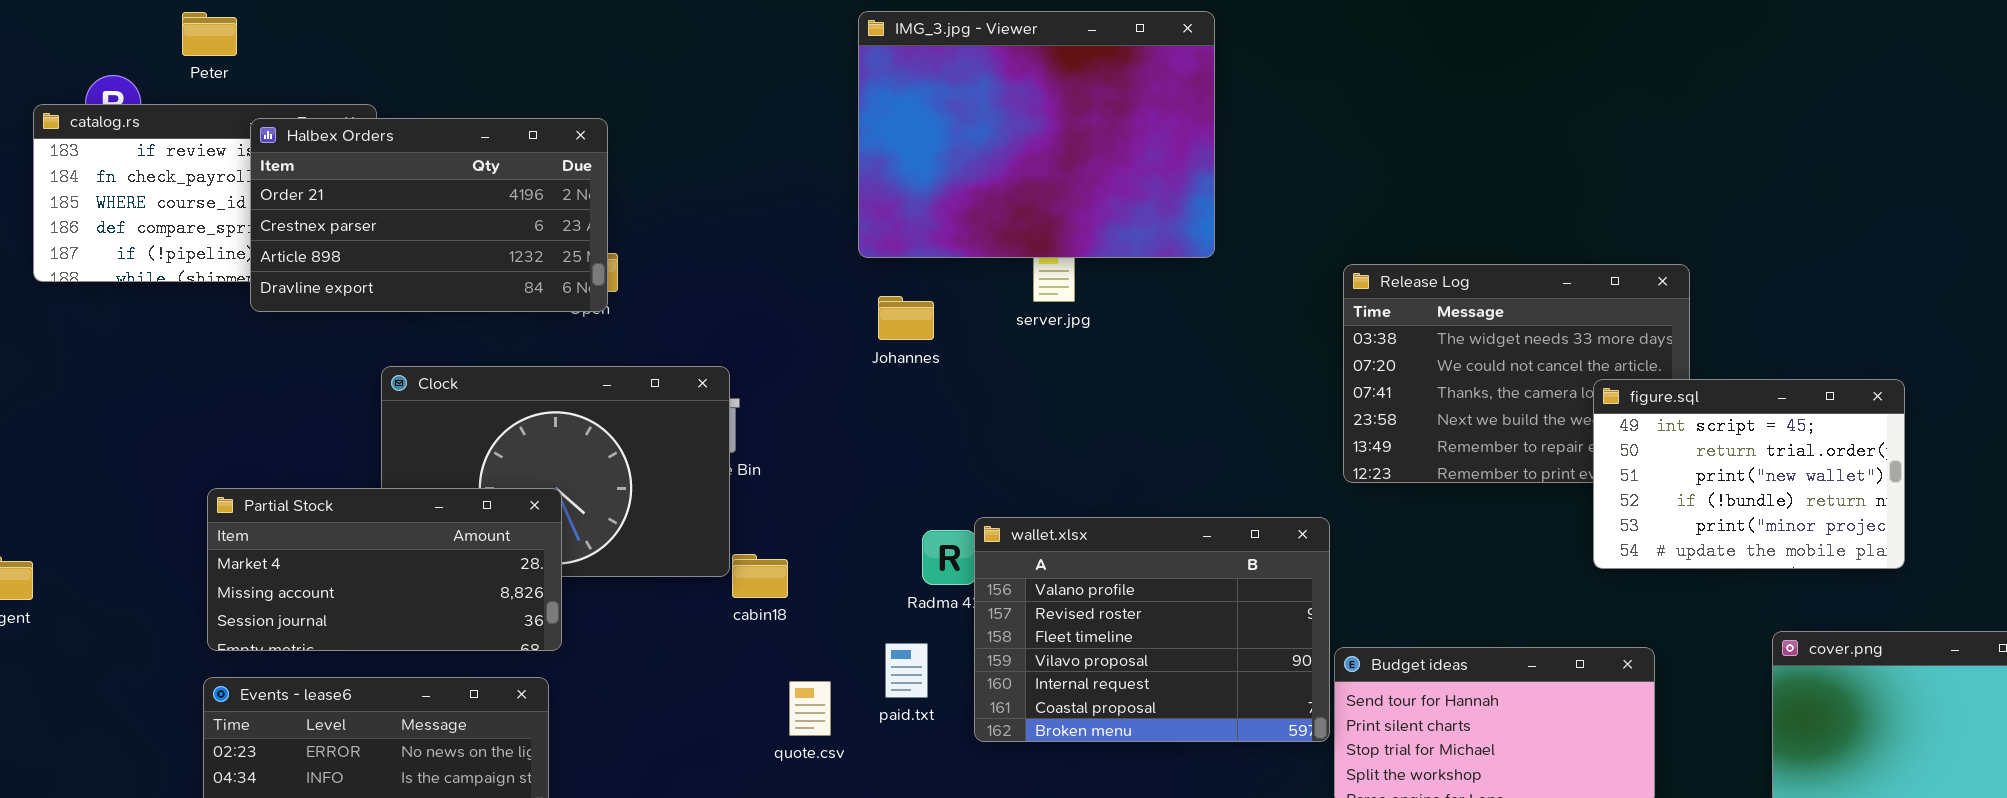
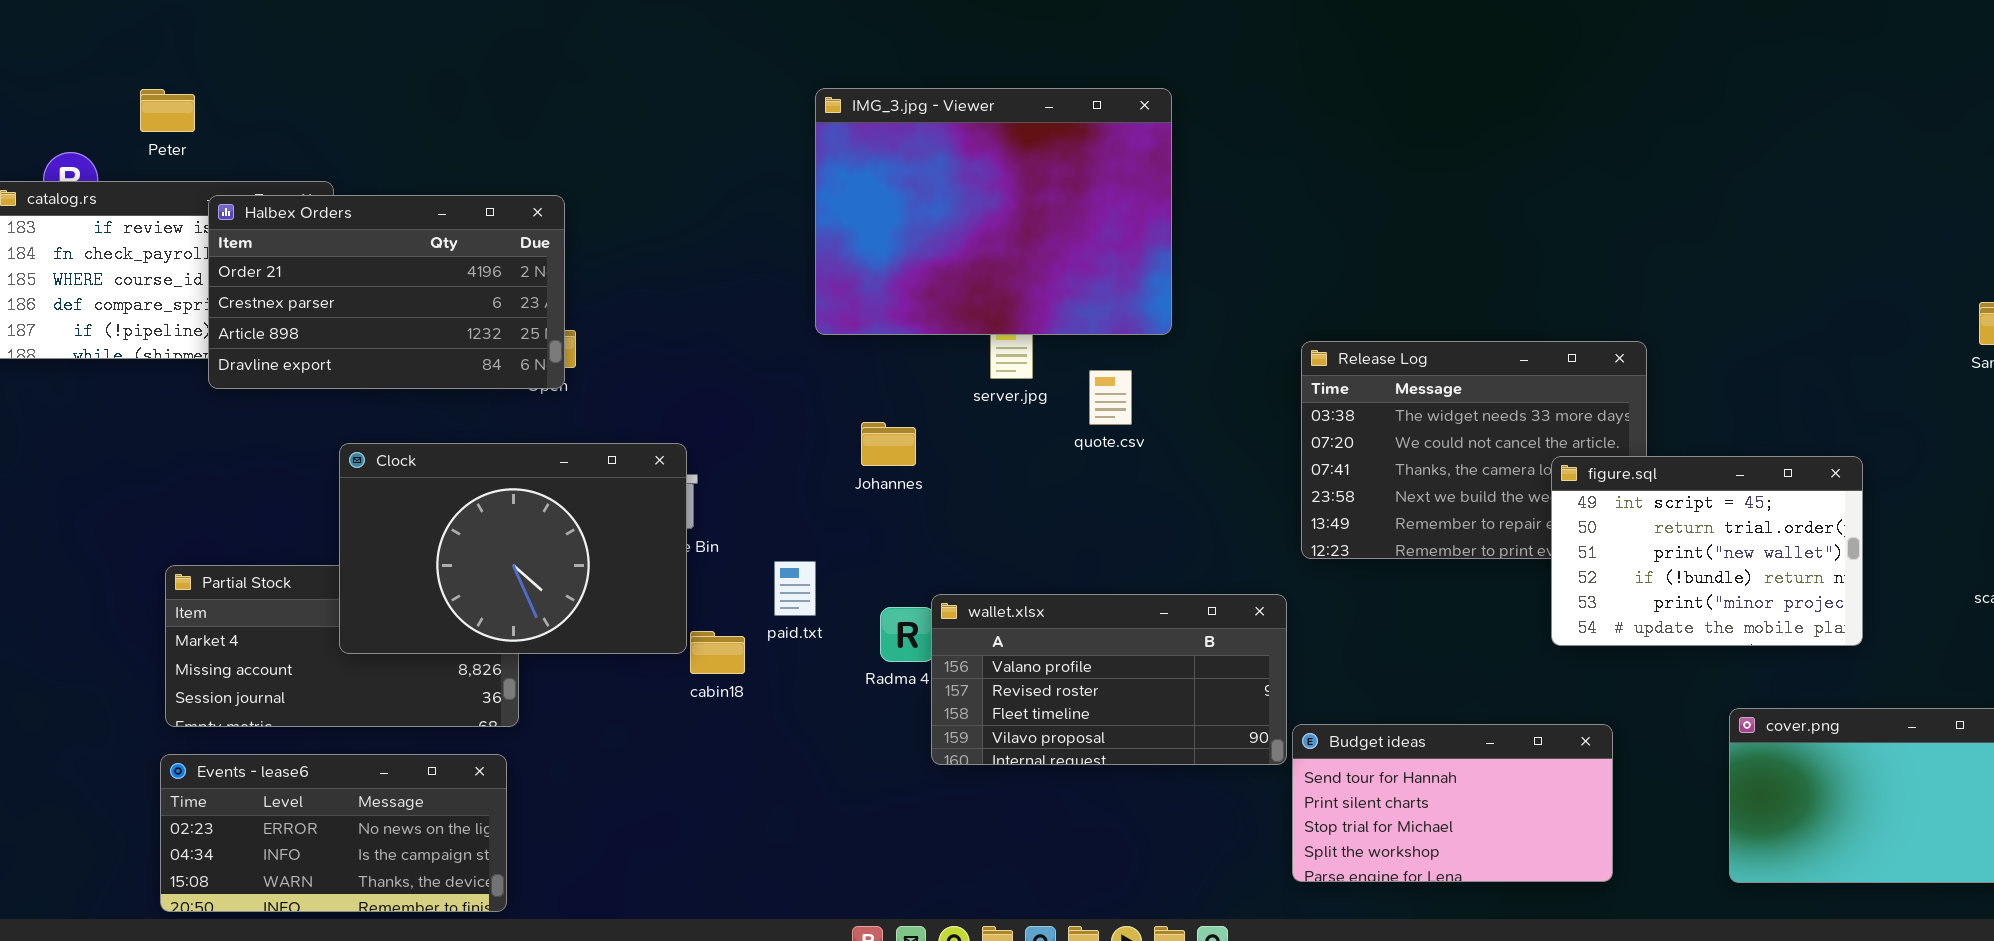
Johannes: [878,296,934,340] -> [861,422,916,466], moved
Clock: [381,366,730,577] -> [339,443,687,654], raised
wallet.xlsx: [974,517,1330,742] -> [931,594,1287,765], resized
paid.txt: [885,643,928,698] -> [774,561,816,616], moved
quote.csv: [789,681,831,736] -> [1089,370,1132,425], moved

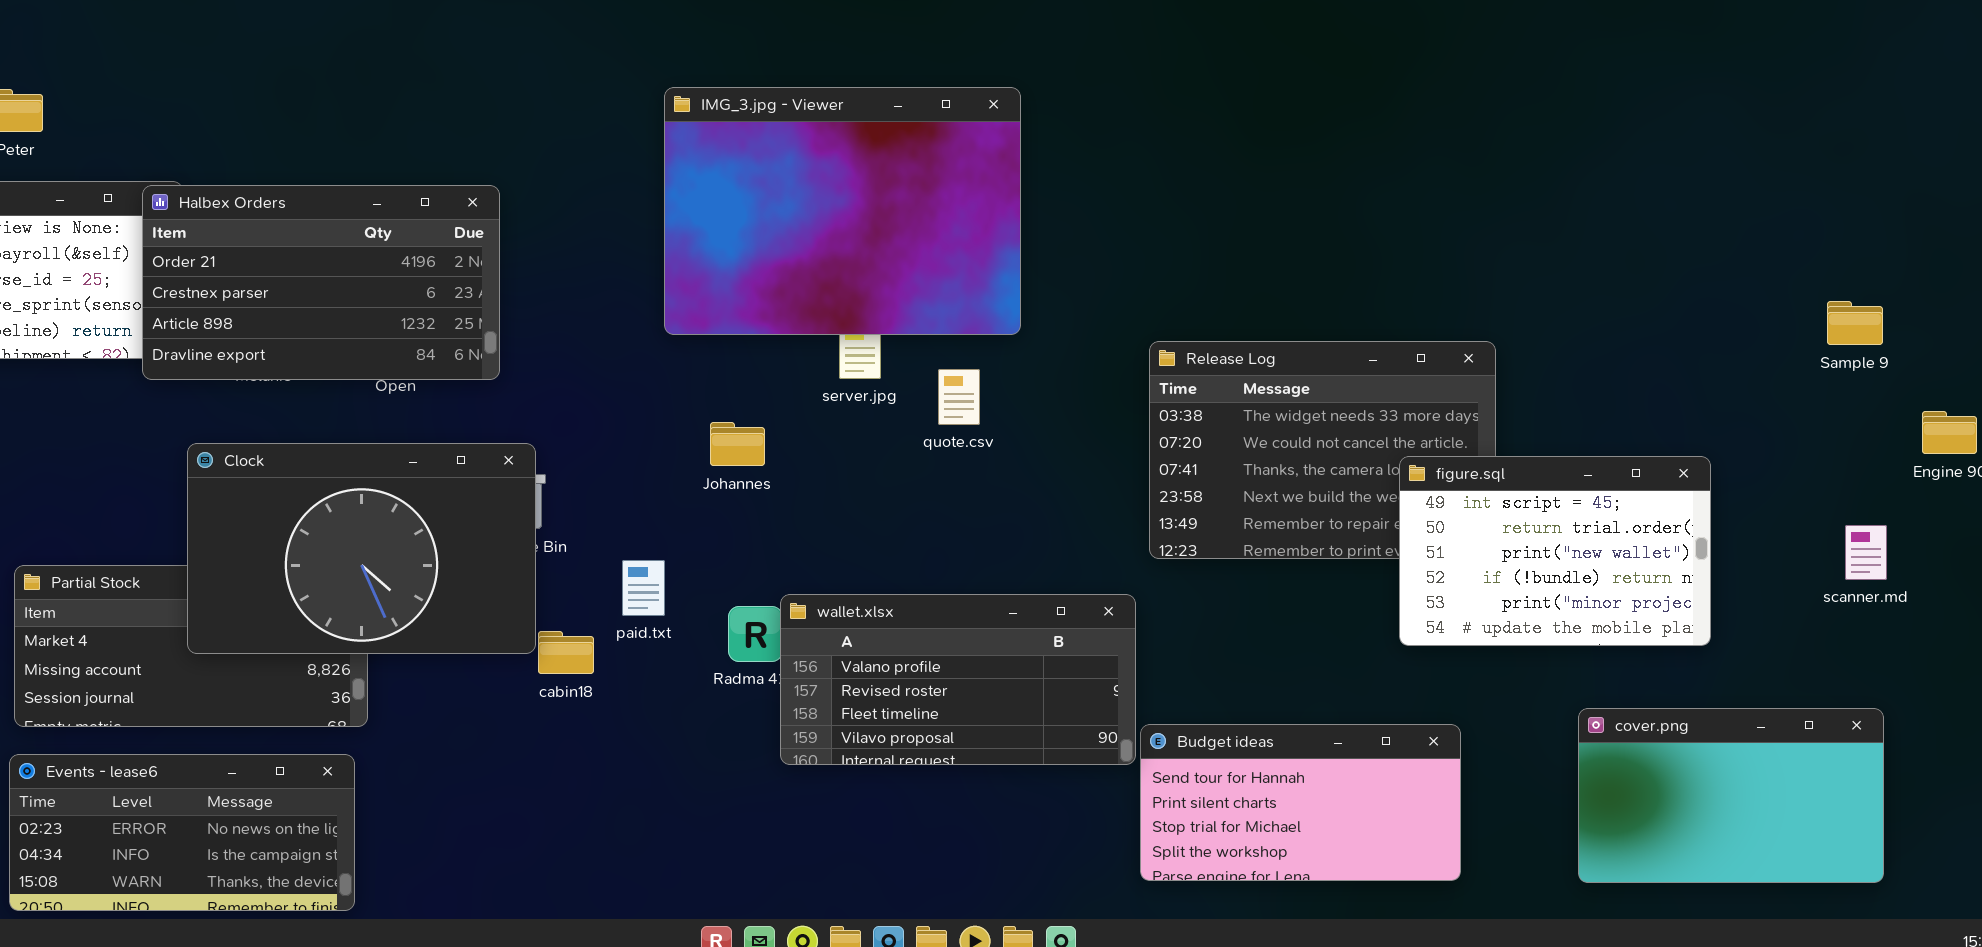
Halbex Orders: [208,195,565,389] -> [142,185,500,380], moved

